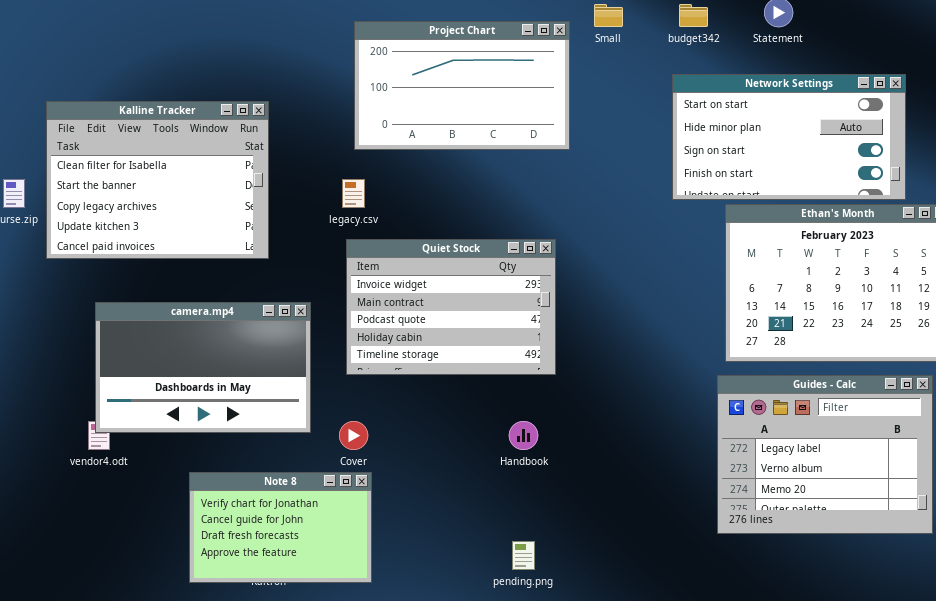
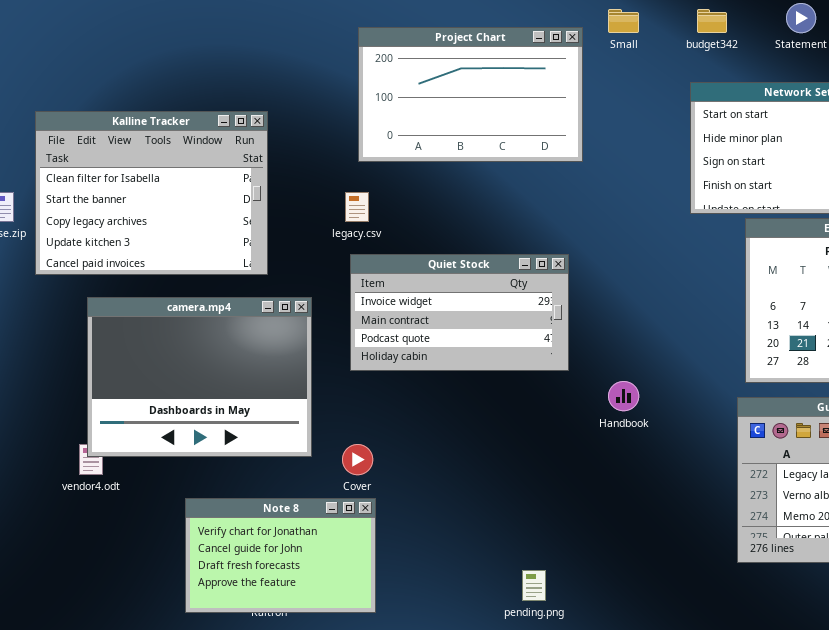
Quiet Stock: [346,239,556,375] -> [350,254,569,371], resized
camera.mp4: [95,302,311,433] -> [87,297,312,457], resized
Handbook: [509,421,538,450] -> [608,381,639,411], moved

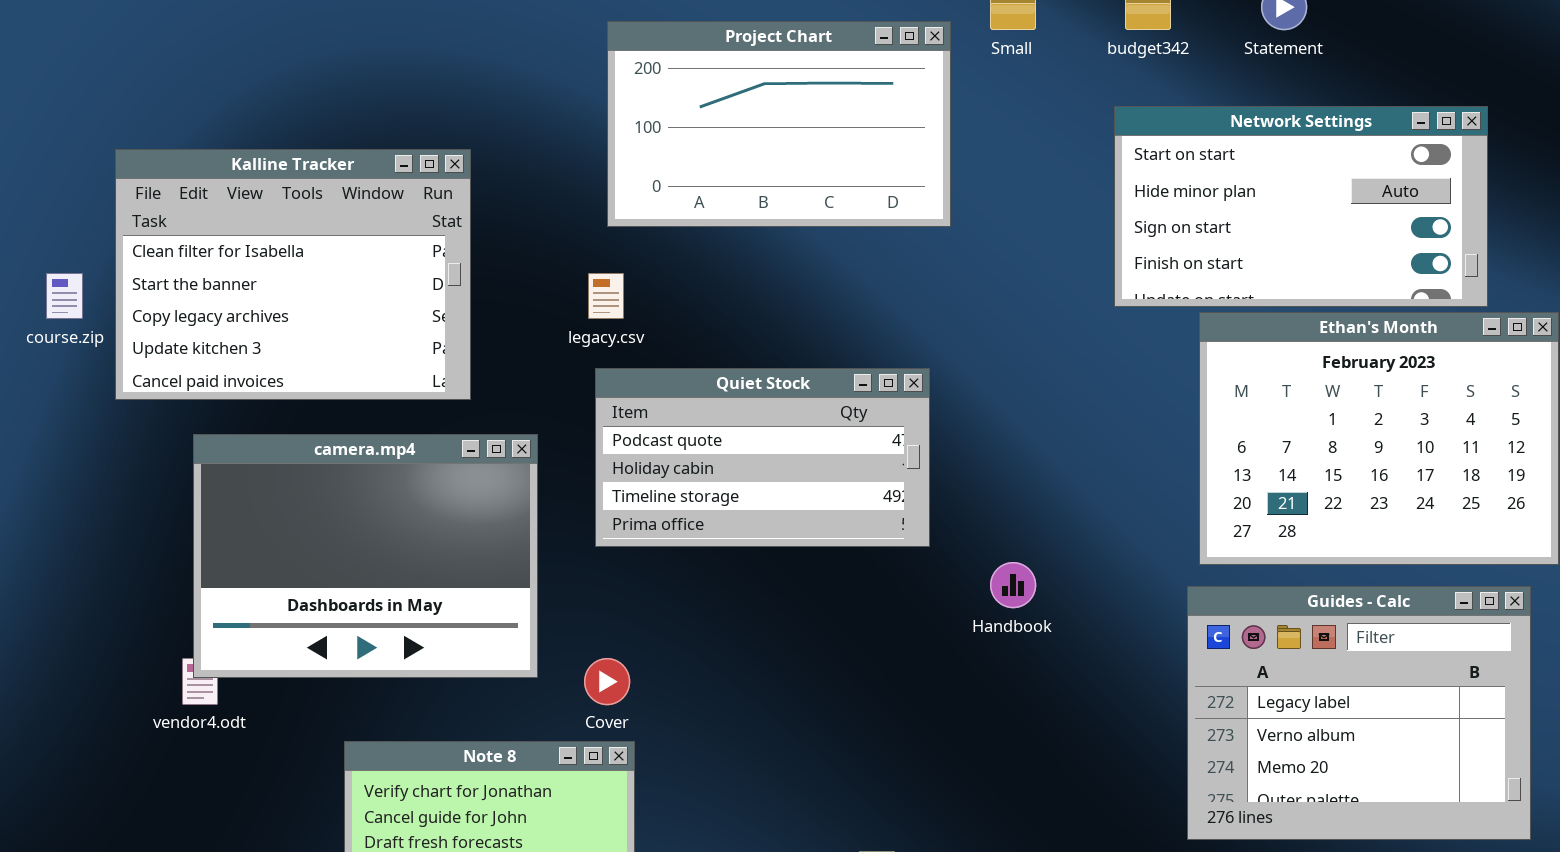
Quiet Stock: [350,254,569,371] -> [595,368,930,547], scrolled down 2 rows

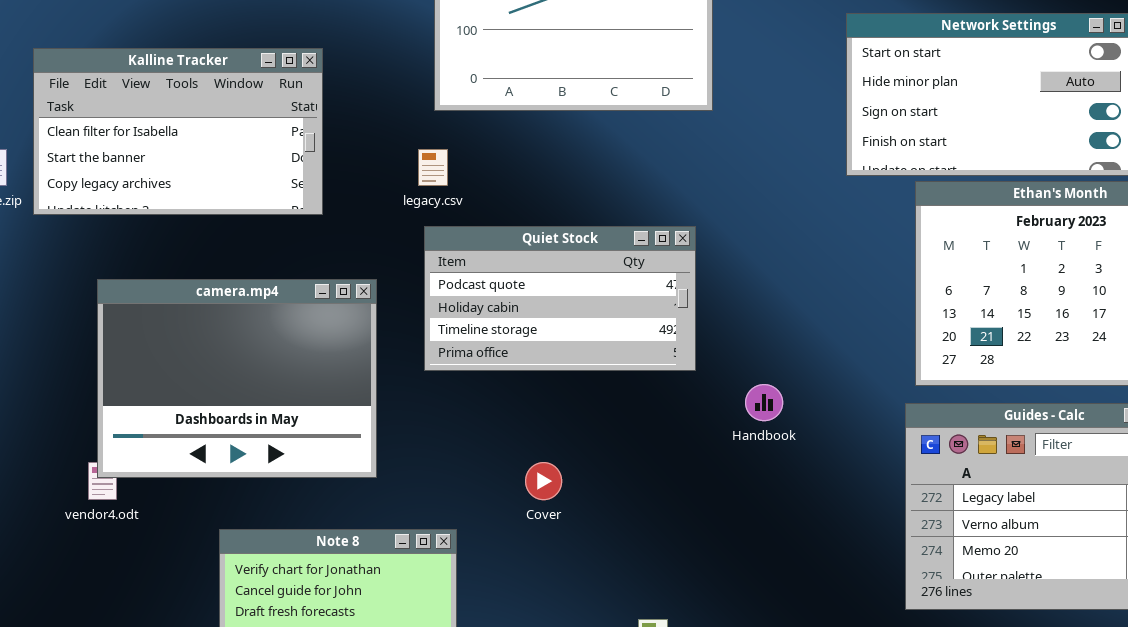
Kalline Tracker: [115,149,471,400] -> [33,48,323,215], resized
Cover: [584,658,630,705] -> [525,462,562,500], moved

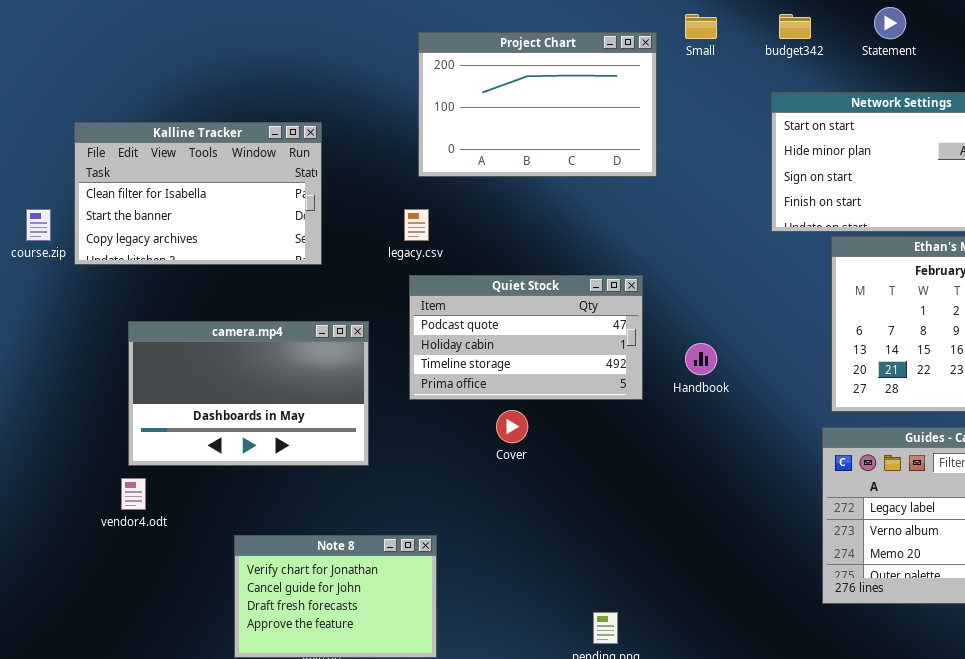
camera.mp4: [97,279,377,478] -> [128,321,369,466], resized
Handbook: [745,384,783,421] -> [685,343,717,375], moved
Cover: [525,462,562,500] -> [496,410,528,443], moved

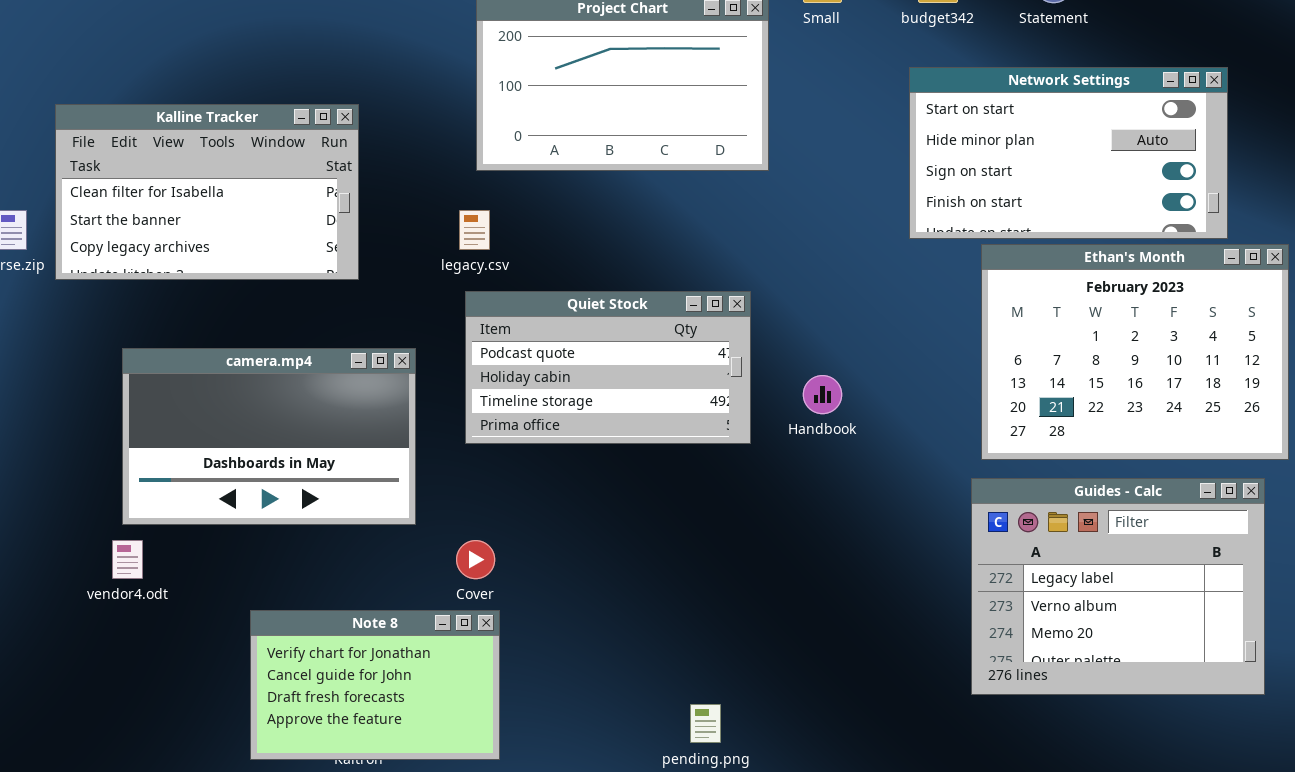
Cover: [496,410,528,443] -> [456,540,495,579], moved

